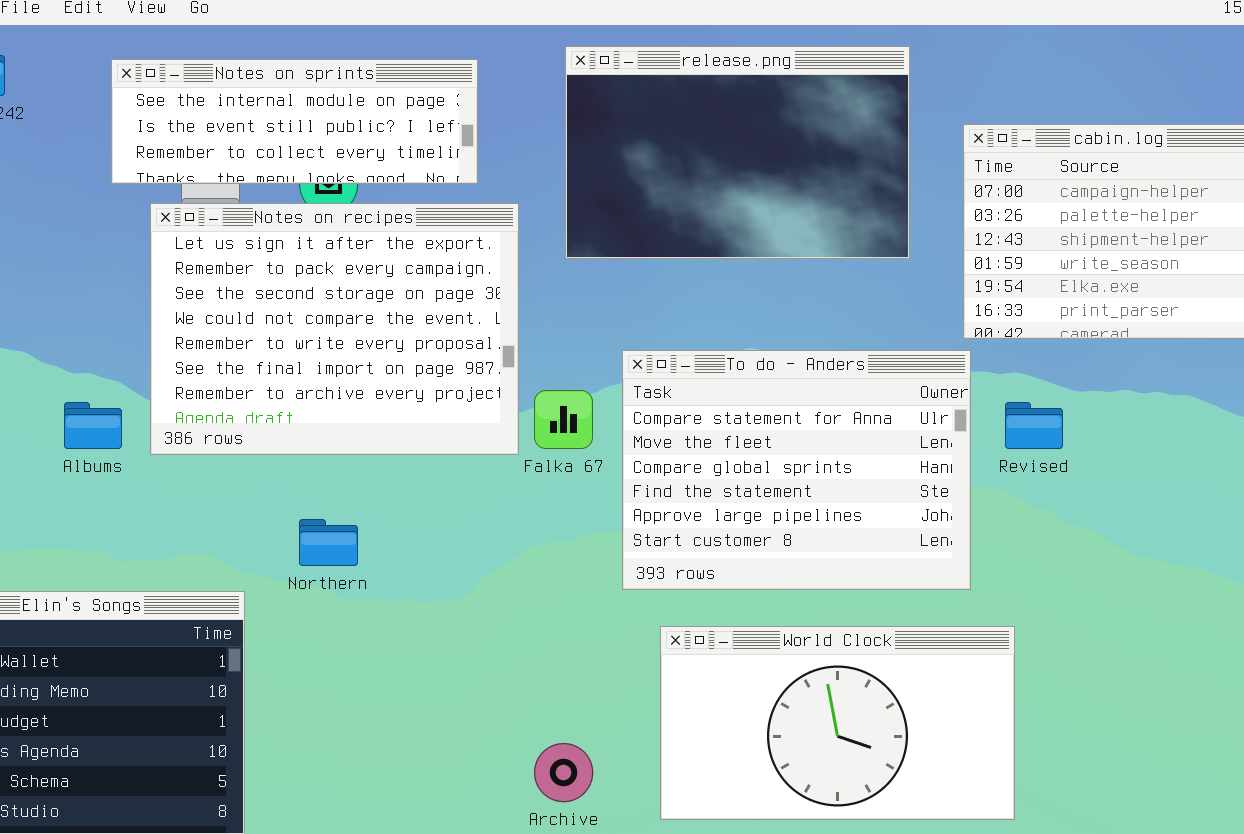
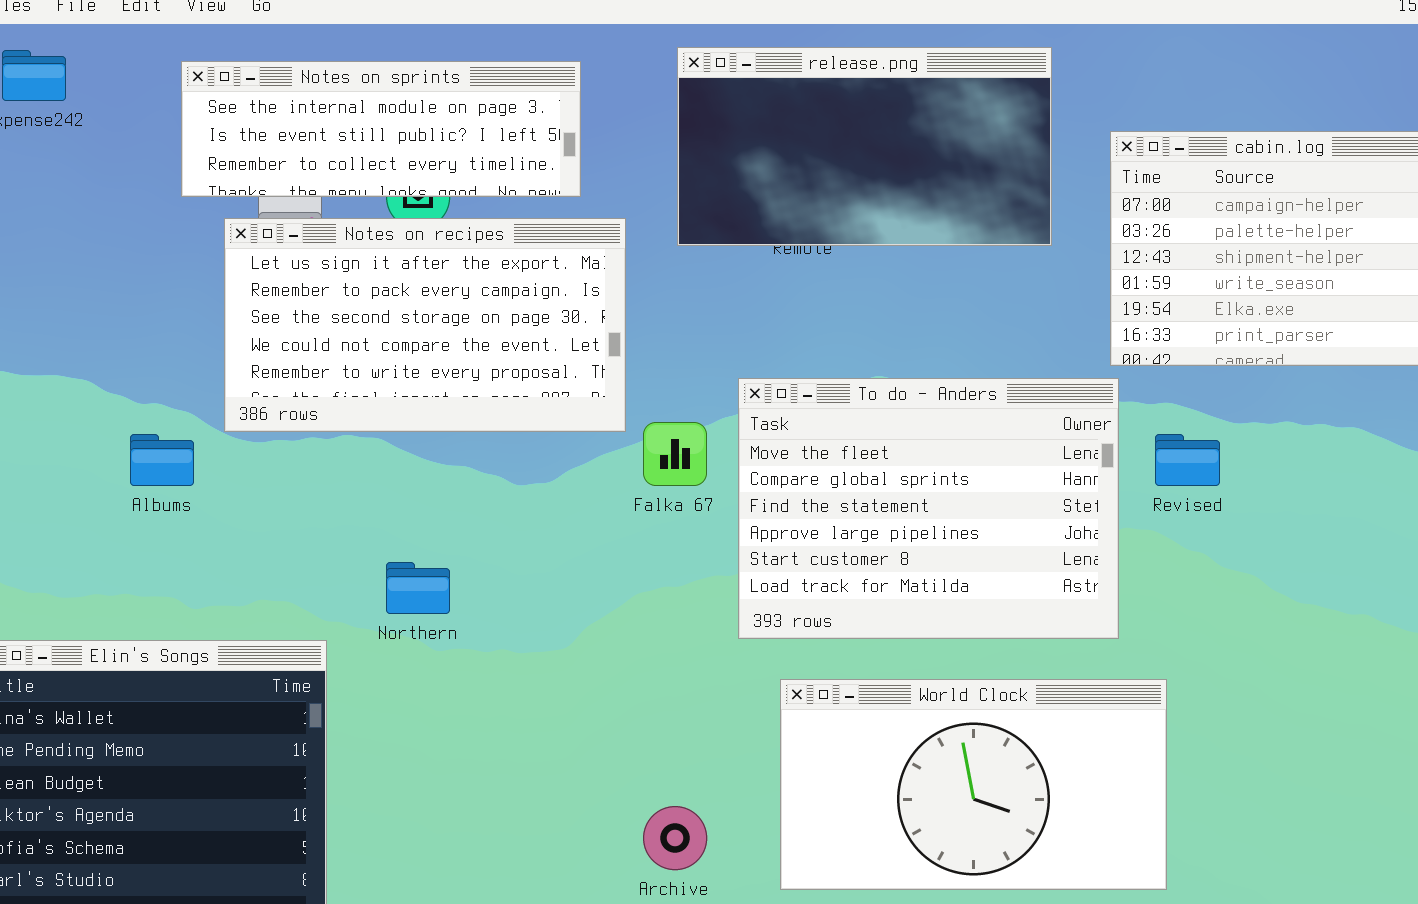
release.png: [565,46,910,259] -> [677,47,1052,246], resized
Notes on recipes: [150,203,519,455] -> [224,218,626,432], resized
To do - Anders: [622,350,971,590] -> [738,378,1119,639], scrolled down 1 row

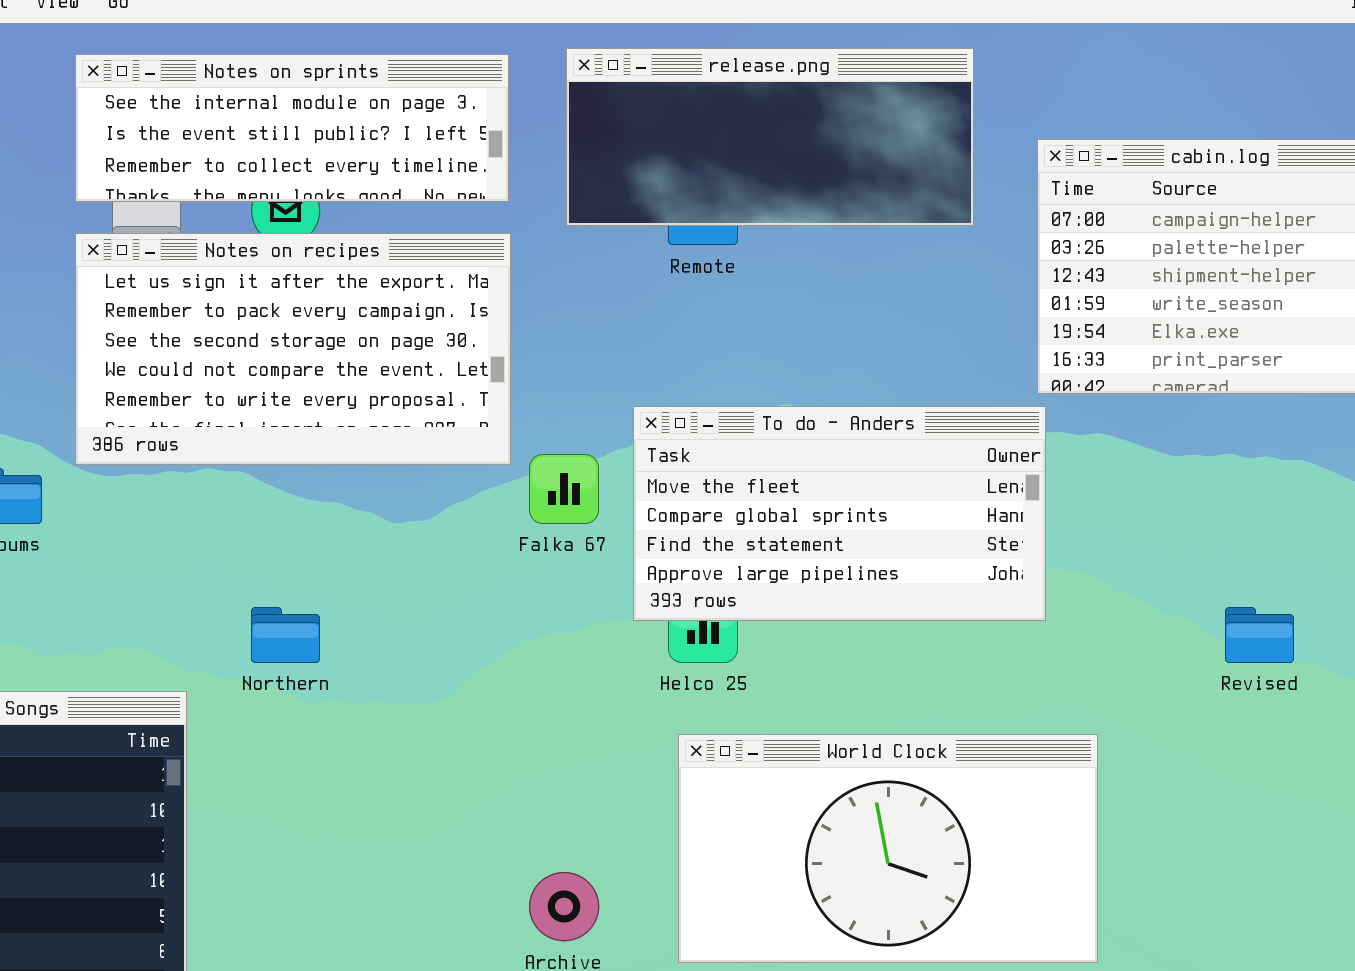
release.png: [677,47,1052,246] -> [566,48,974,226], resized
Notes on sprints: [181,61,581,197] -> [75,54,509,202], moved
To do - Anders: [738,378,1119,639] -> [633,406,1046,621], resized
Revised: [1155,434,1220,486] -> [1225,607,1294,663], moved

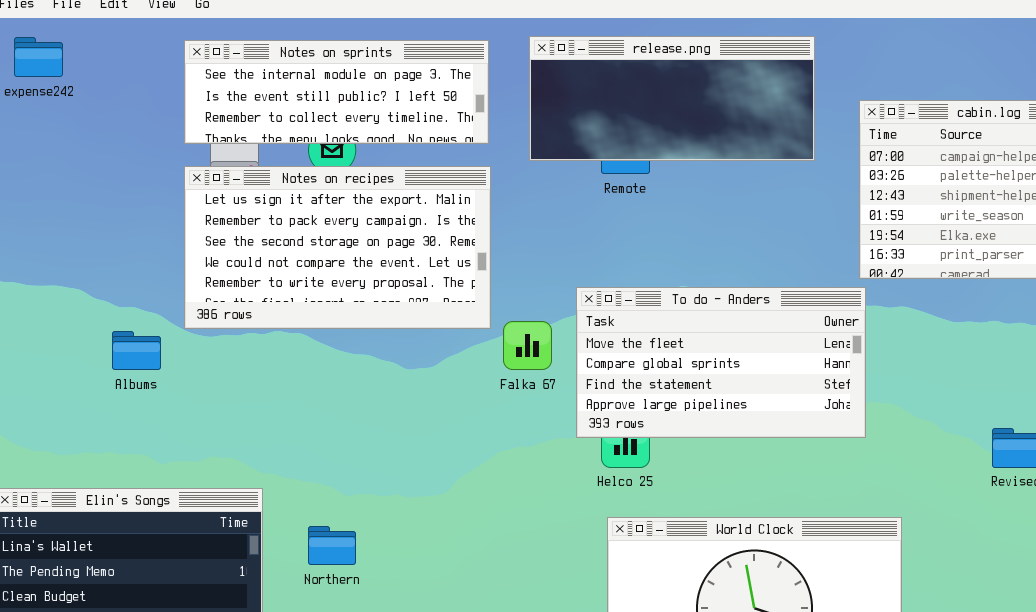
Northern: [251,607,320,663] -> [308,526,356,565], moved

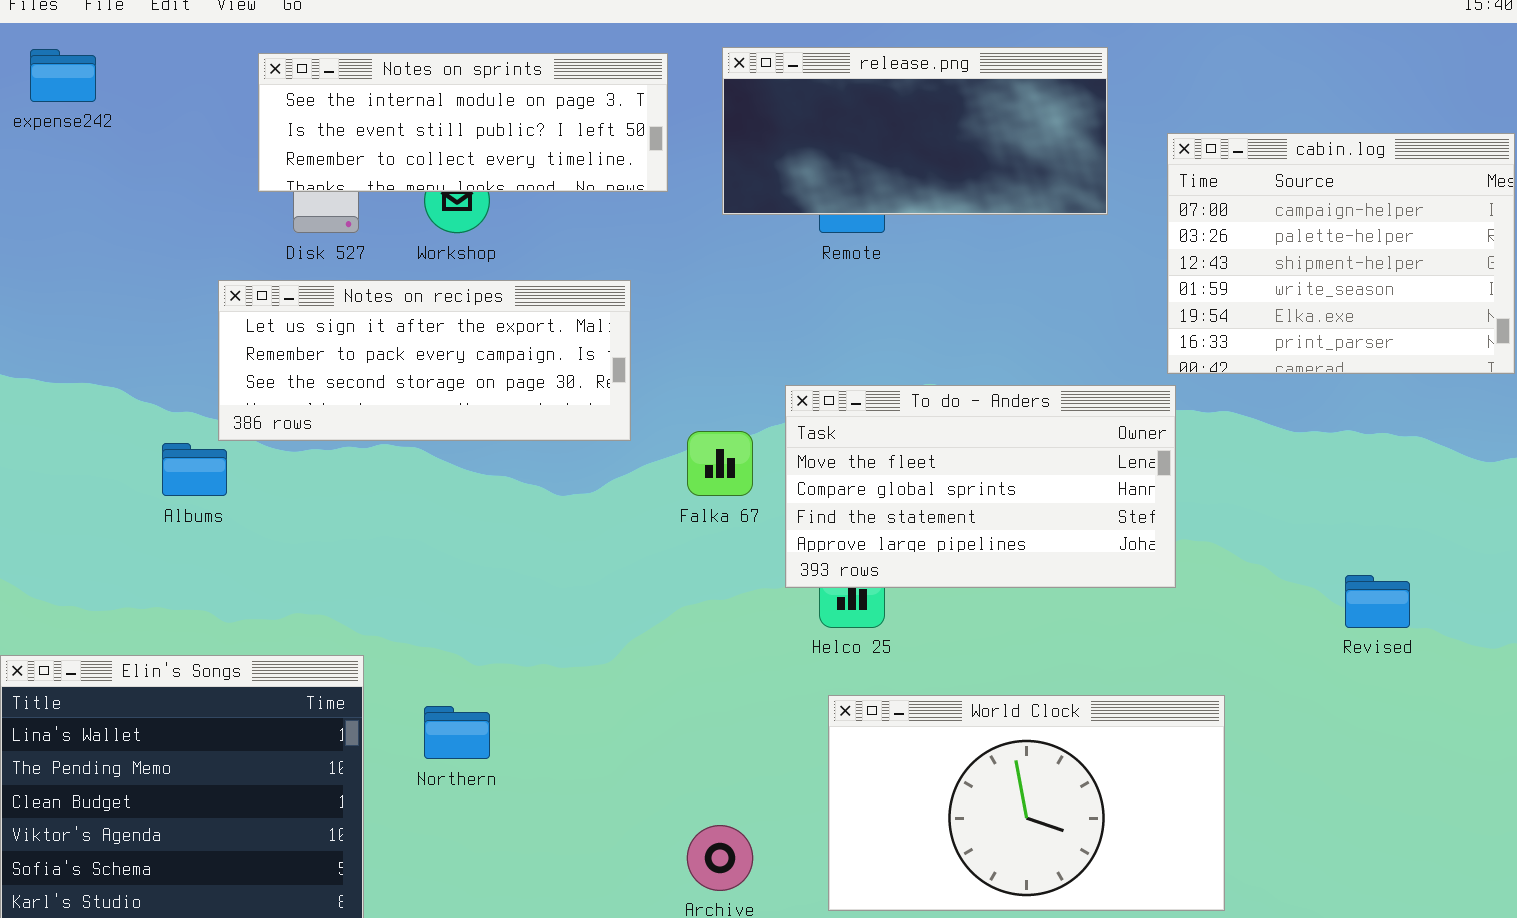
Notes on recipes: [184,166,491,329] -> [218,280,631,441], moved, resized

